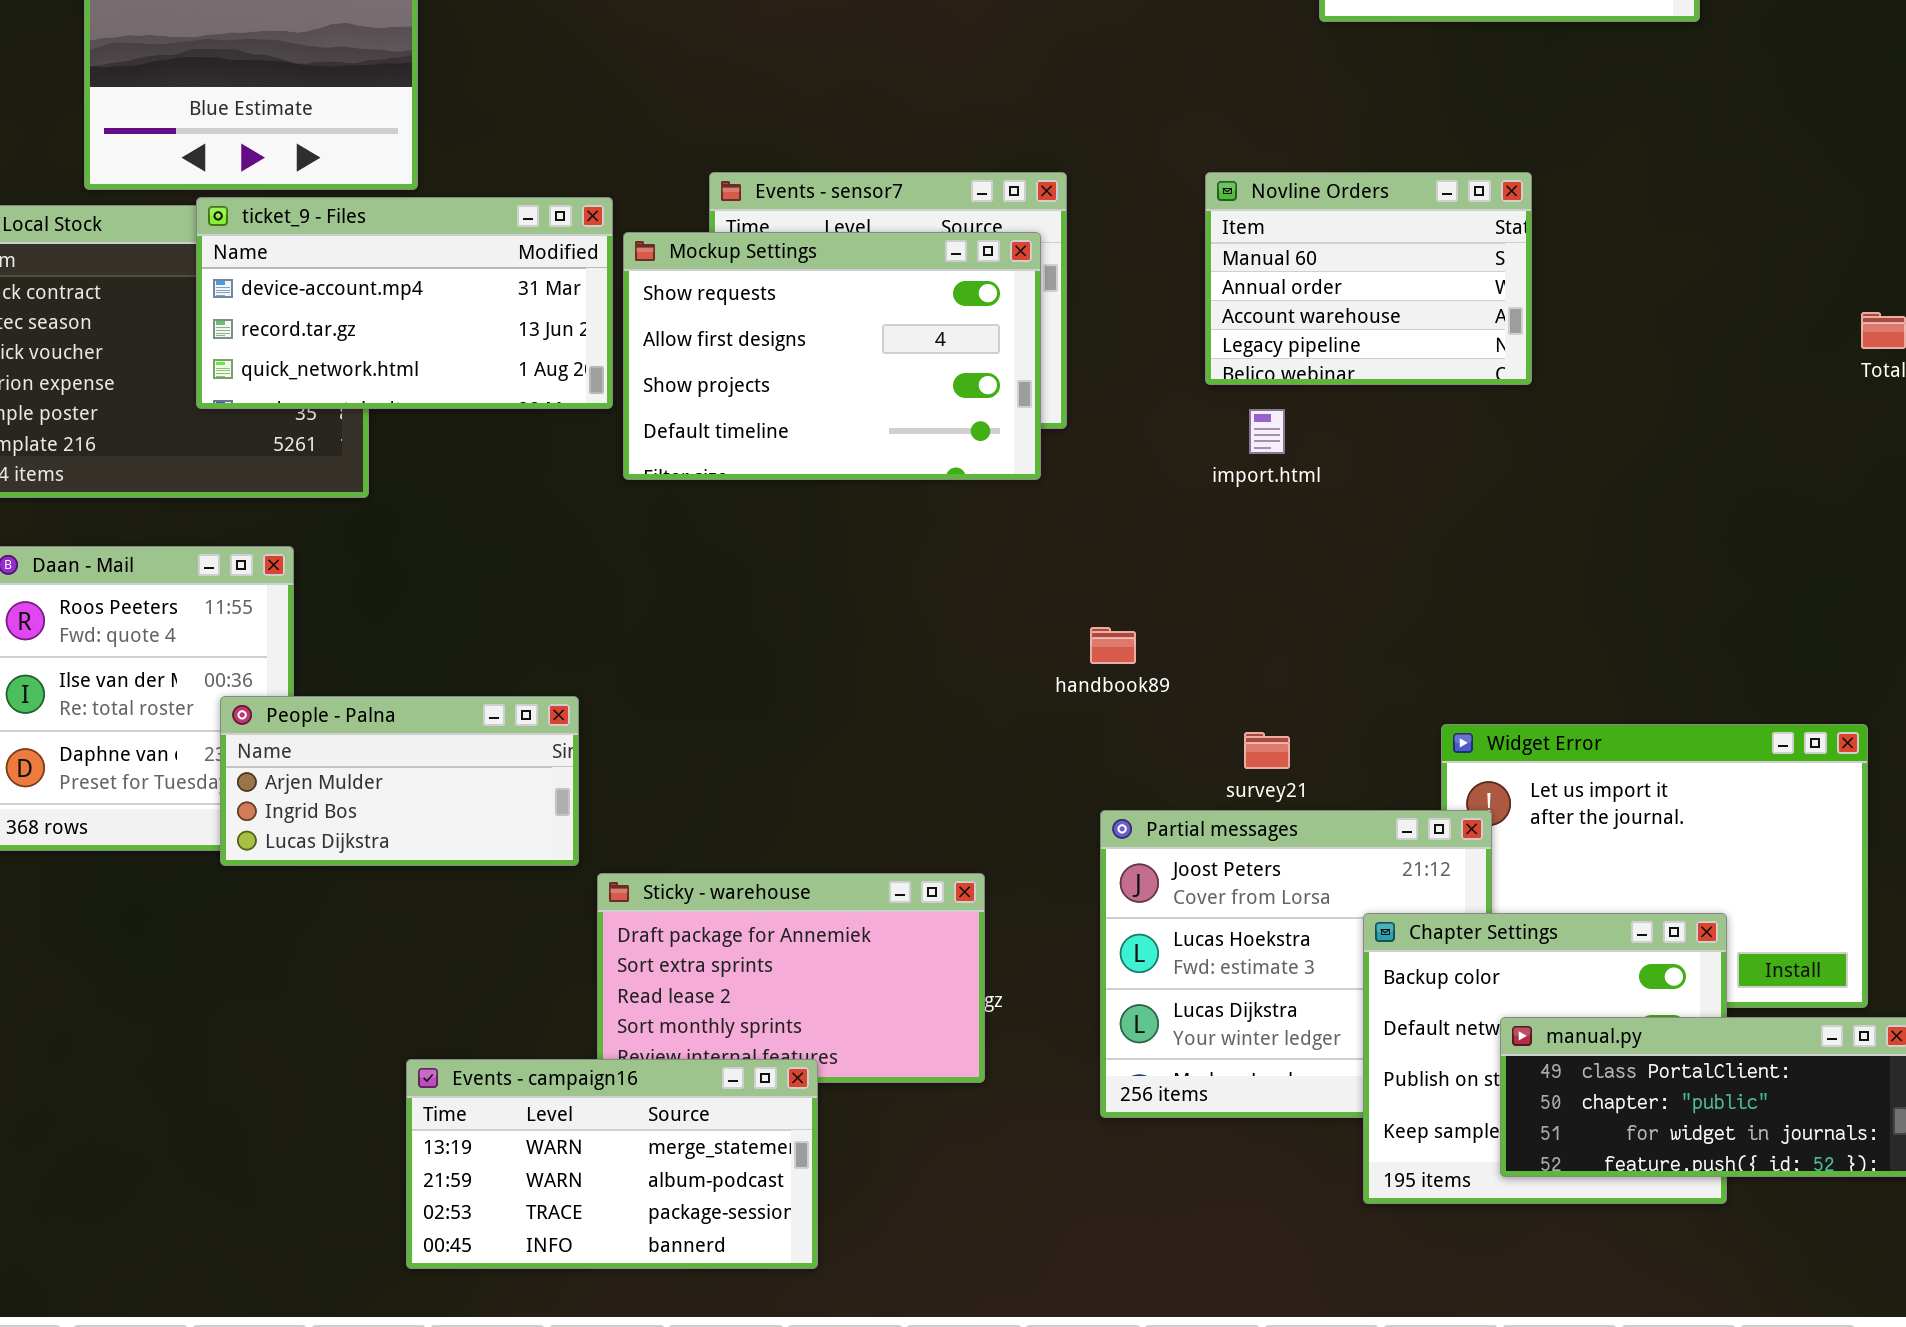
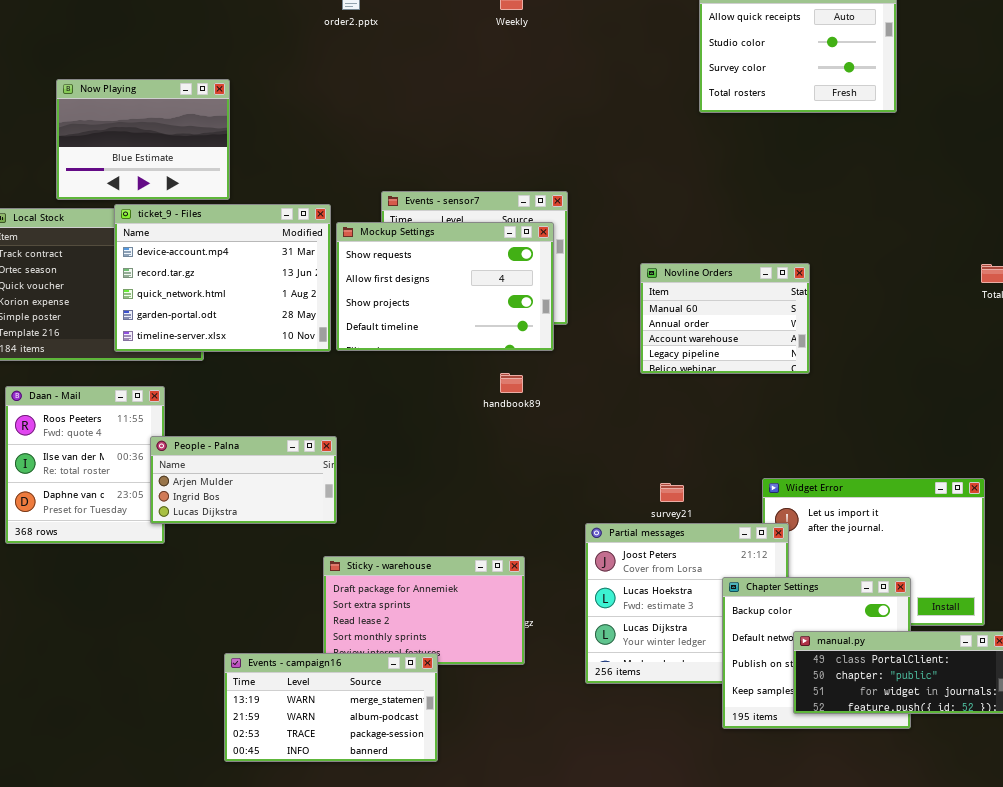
Novline Orders: [1205,172,1532,385] -> [640,263,810,374], moved
ticket_9 - Files: [196,197,613,409] -> [114,204,331,352], resized
handbook89: [1090,627,1136,664] -> [500,373,523,393], moved
People - Palna: [220,696,579,866] -> [150,436,337,524], moved

